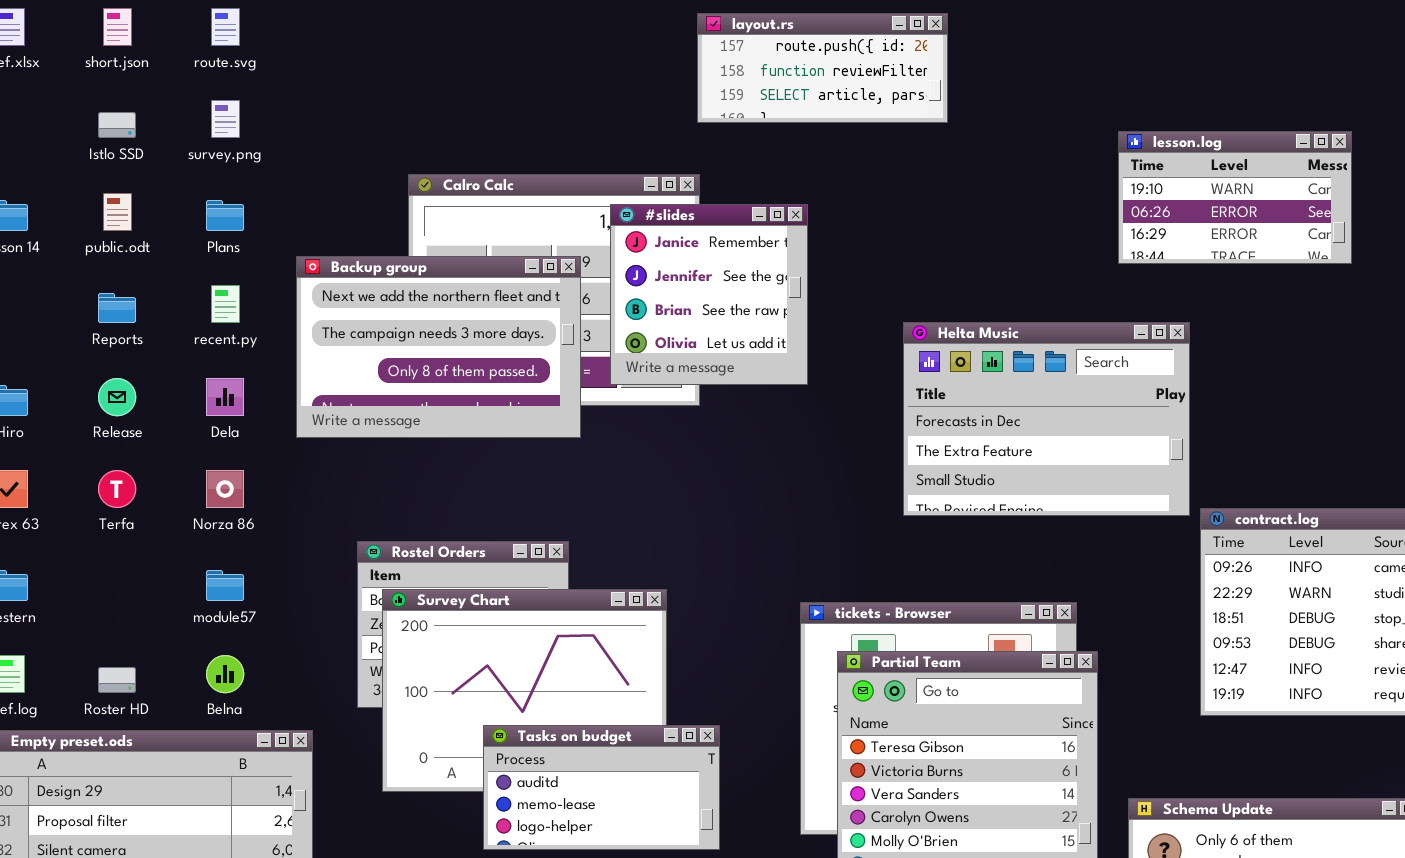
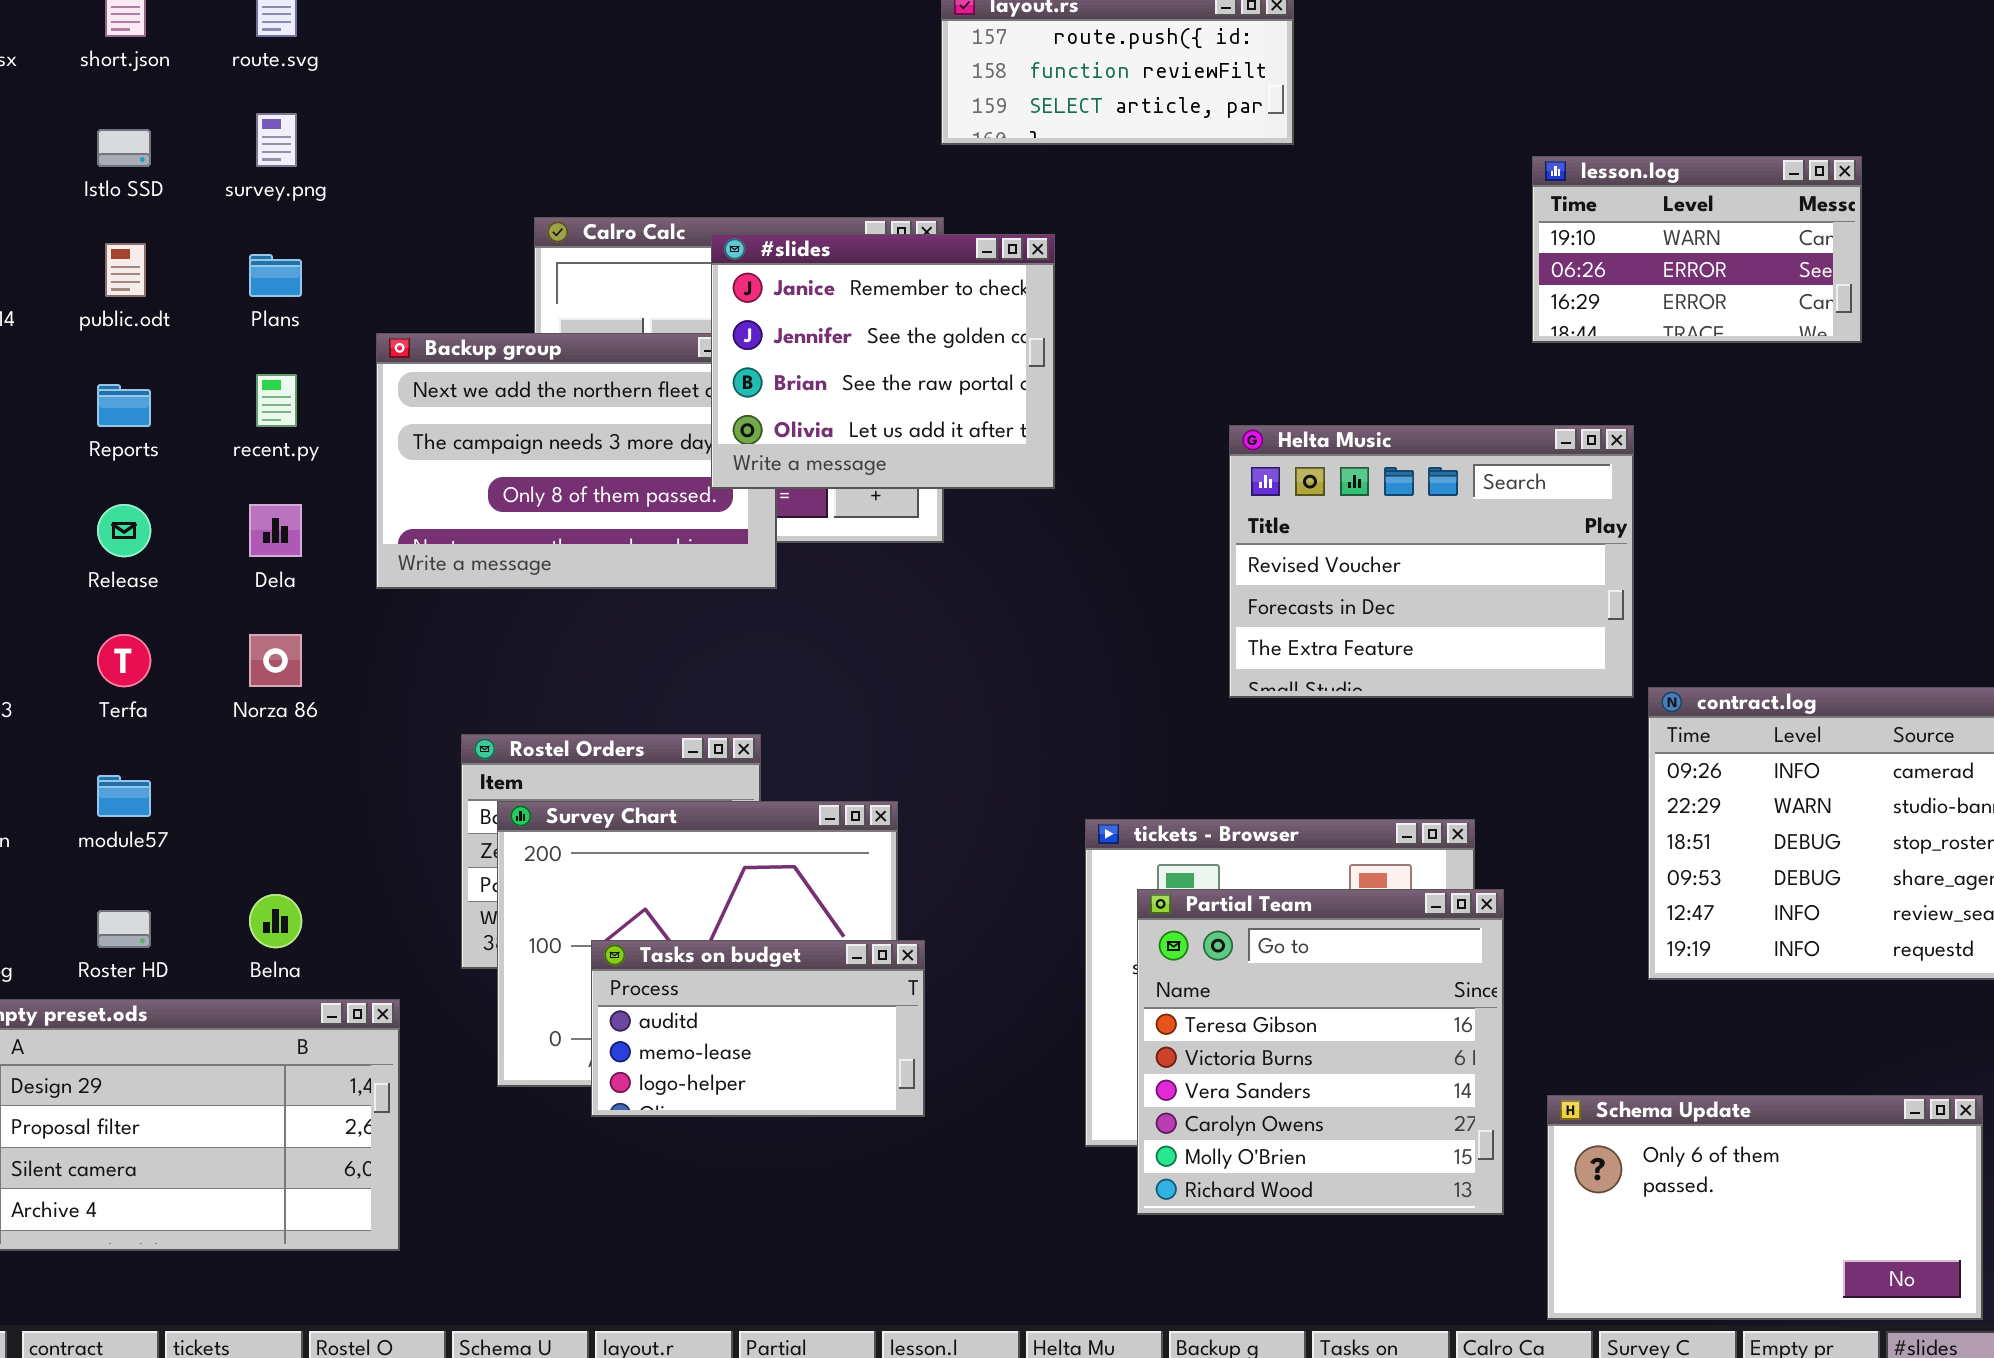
#slides: [610,204,808,385] -> [711,234,1055,489], moved, resized
Helta Music: [903,322,1190,516] -> [1229,425,1634,698], scrolled up 1 row
module57: [206,570,244,601] -> [97,775,151,817], moved
Tasks on budget: [483,725,720,850] -> [591,940,925,1117], moved

